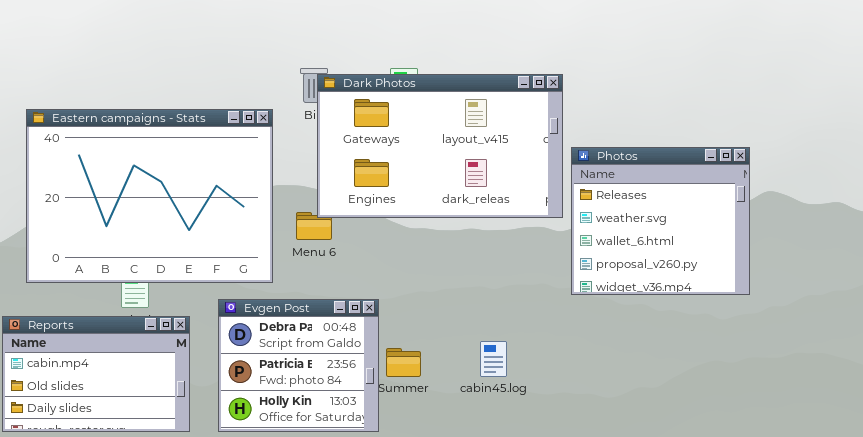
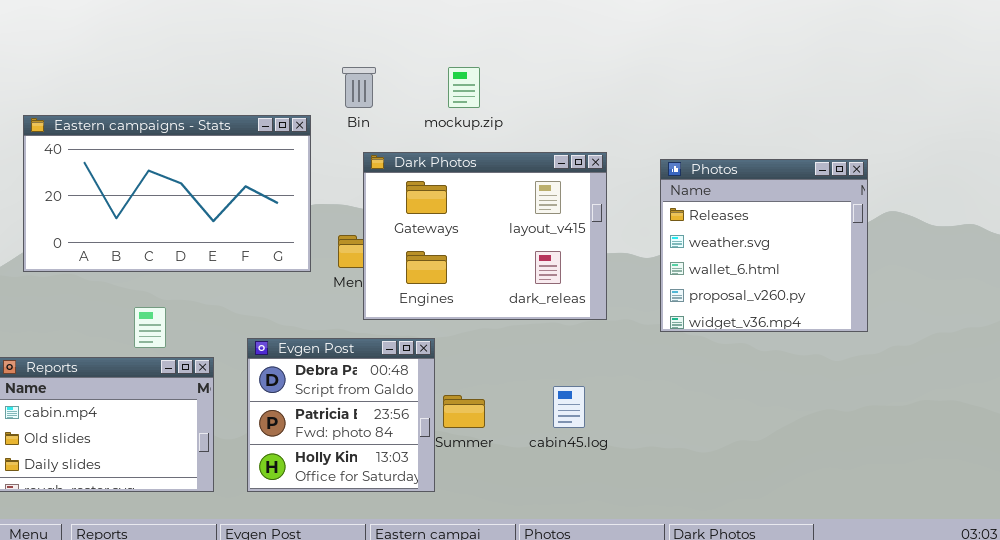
Dark Photos: [317,74,563,218] -> [363,152,607,320], moved, resized
Eastern campaigns - Stats: [26,109,273,283] -> [23,115,311,272], resized

